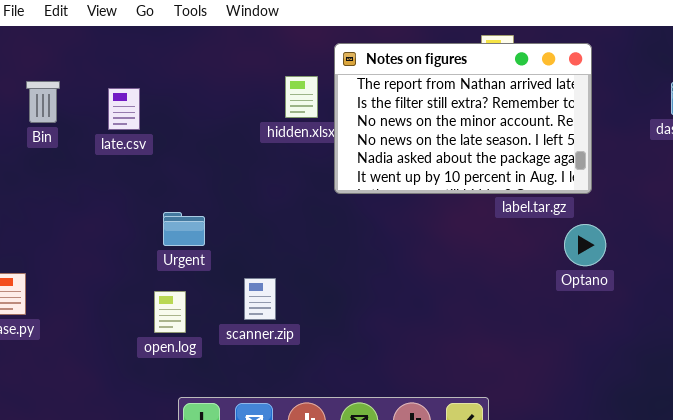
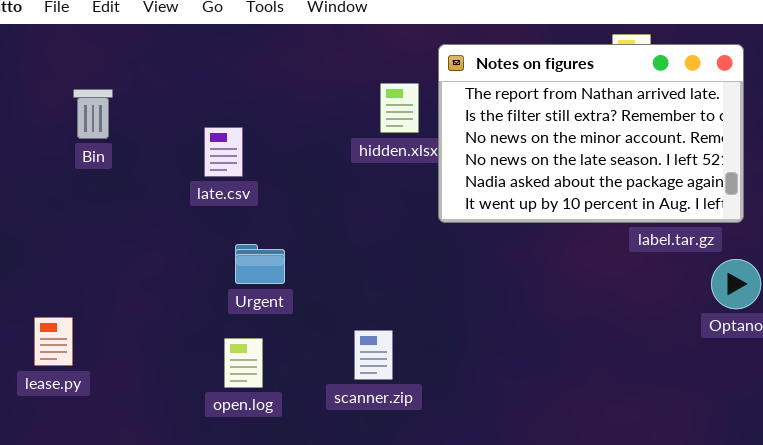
late.csv: [108,88,140,130] -> [204,127,243,177], moved
scanner.zip: [244,278,276,320] -> [354,330,393,380], moved

